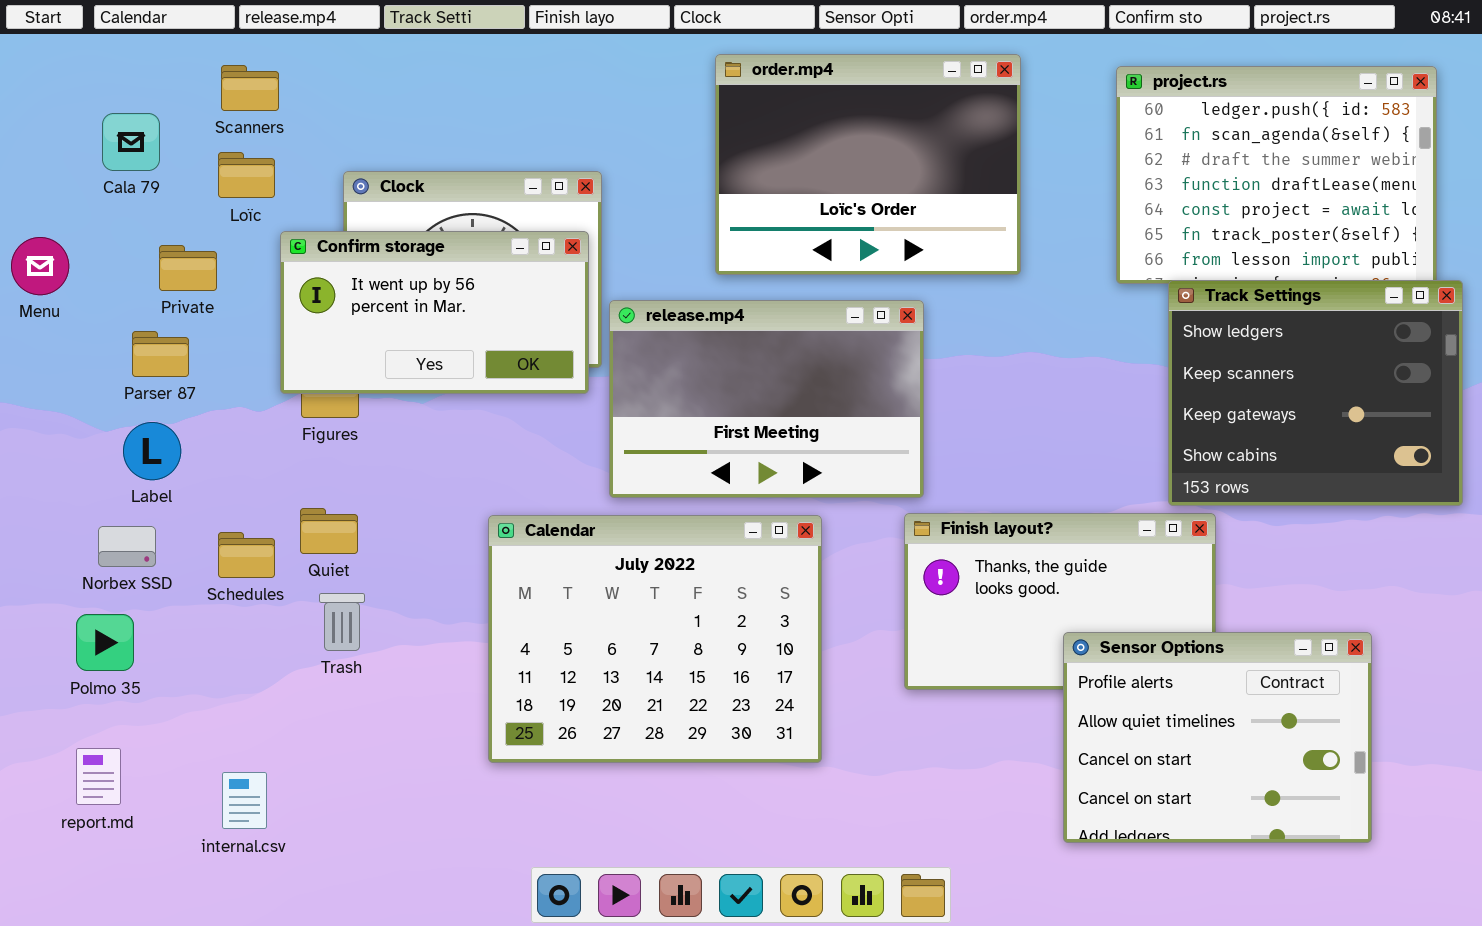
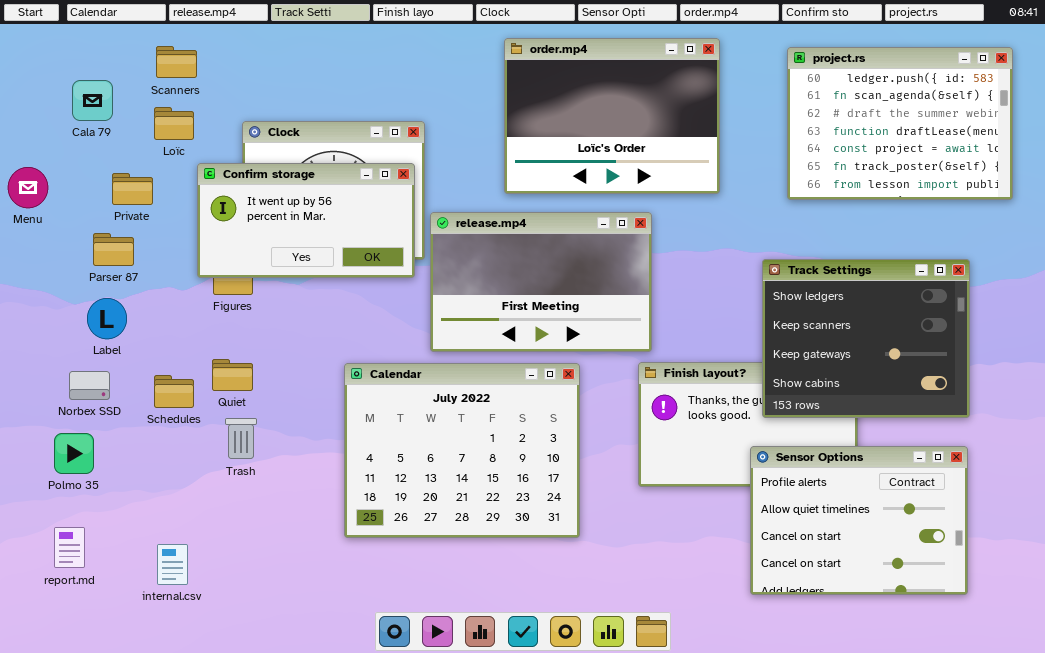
Track Settings: [1168,280,1463,506] -> [762,259,970,418], moved

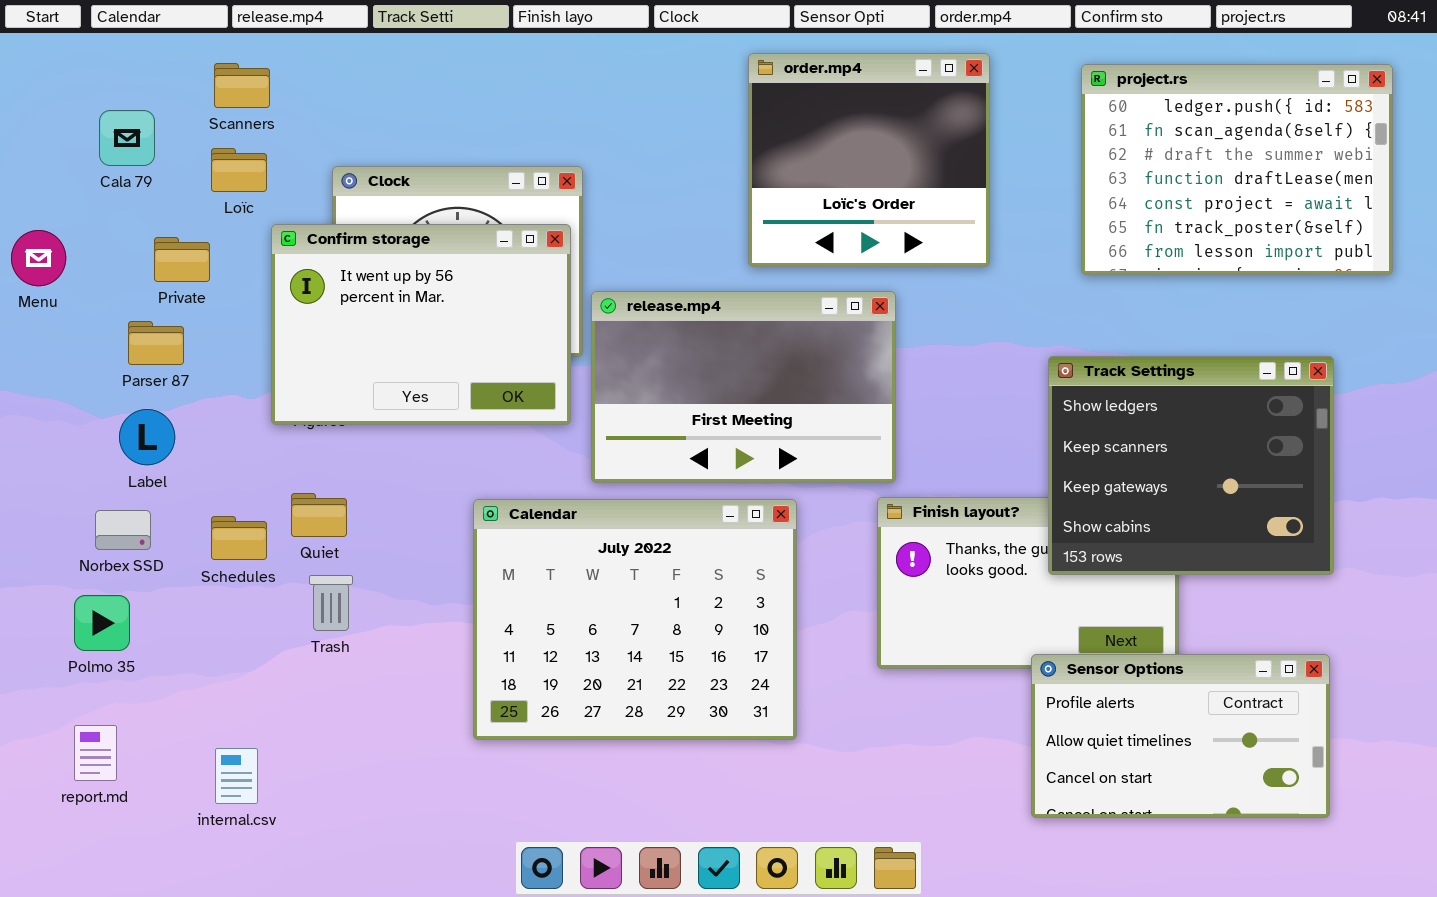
order.mp4: [504,38,720,194] -> [748,53,990,267], resized
Confirm storage: [197,163,415,278] -> [271,224,571,425], resized
Sensor Options: [750,446,968,595] -> [1031,654,1330,818], resized

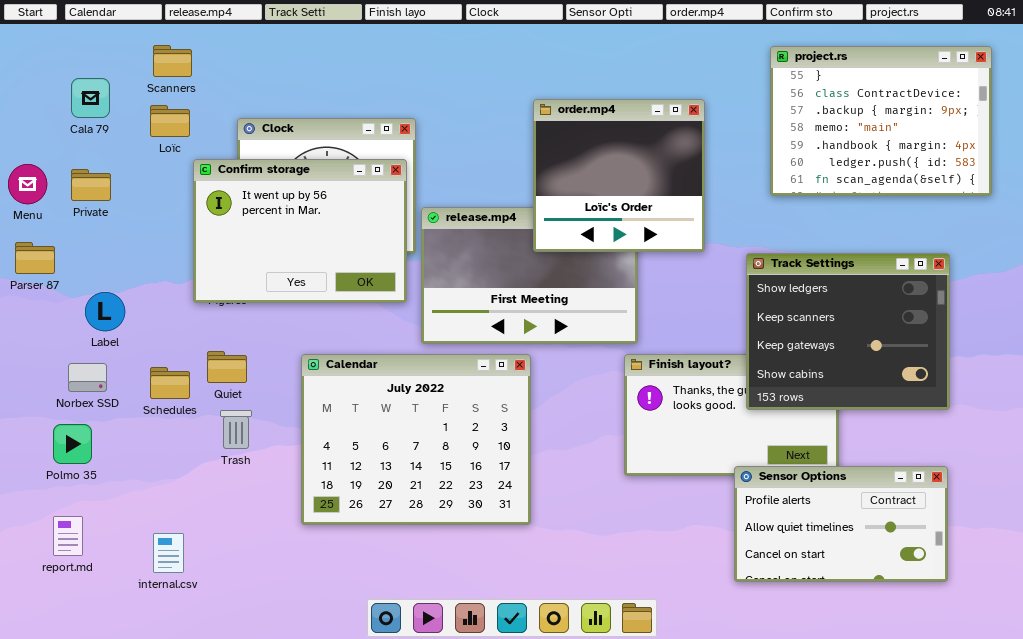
order.mp4: [748,53,990,267] -> [533,99,705,252], moved
project.rs: [1081,64,1393,275] -> [770,46,992,196], scrolled up 5 rows
Private: [154,237,210,282] -> [71,169,111,201], moved
Parser 87: [128,321,184,365] -> [15,242,55,274], moved
Calendar: [473,499,797,740] -> [301,354,531,525], moved

